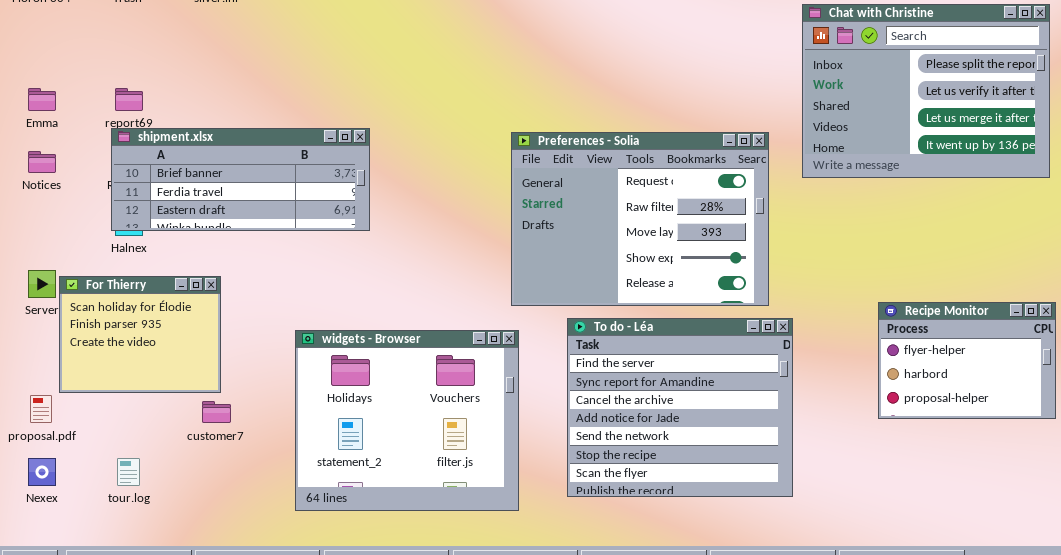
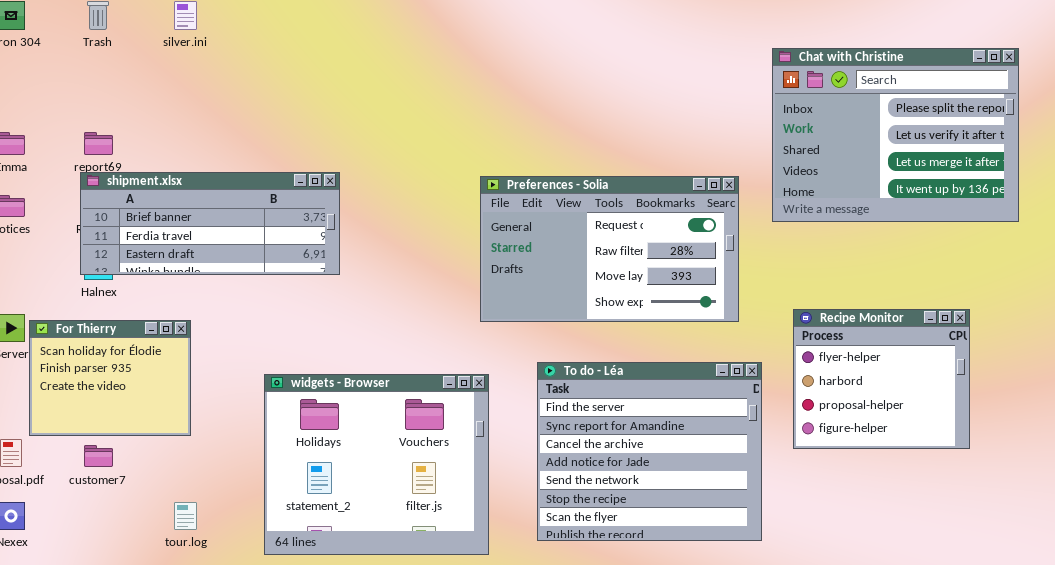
Preferences - Solia: [511,132,769,306] -> [480,176,739,322], resized
Recipe Monitor: [878,302,1056,419] -> [793,309,970,449], moved, resized
customer7: [202,401,231,423] -> [84,445,113,467], moved
tour.log: [117,458,140,486] -> [174,502,197,530], moved

